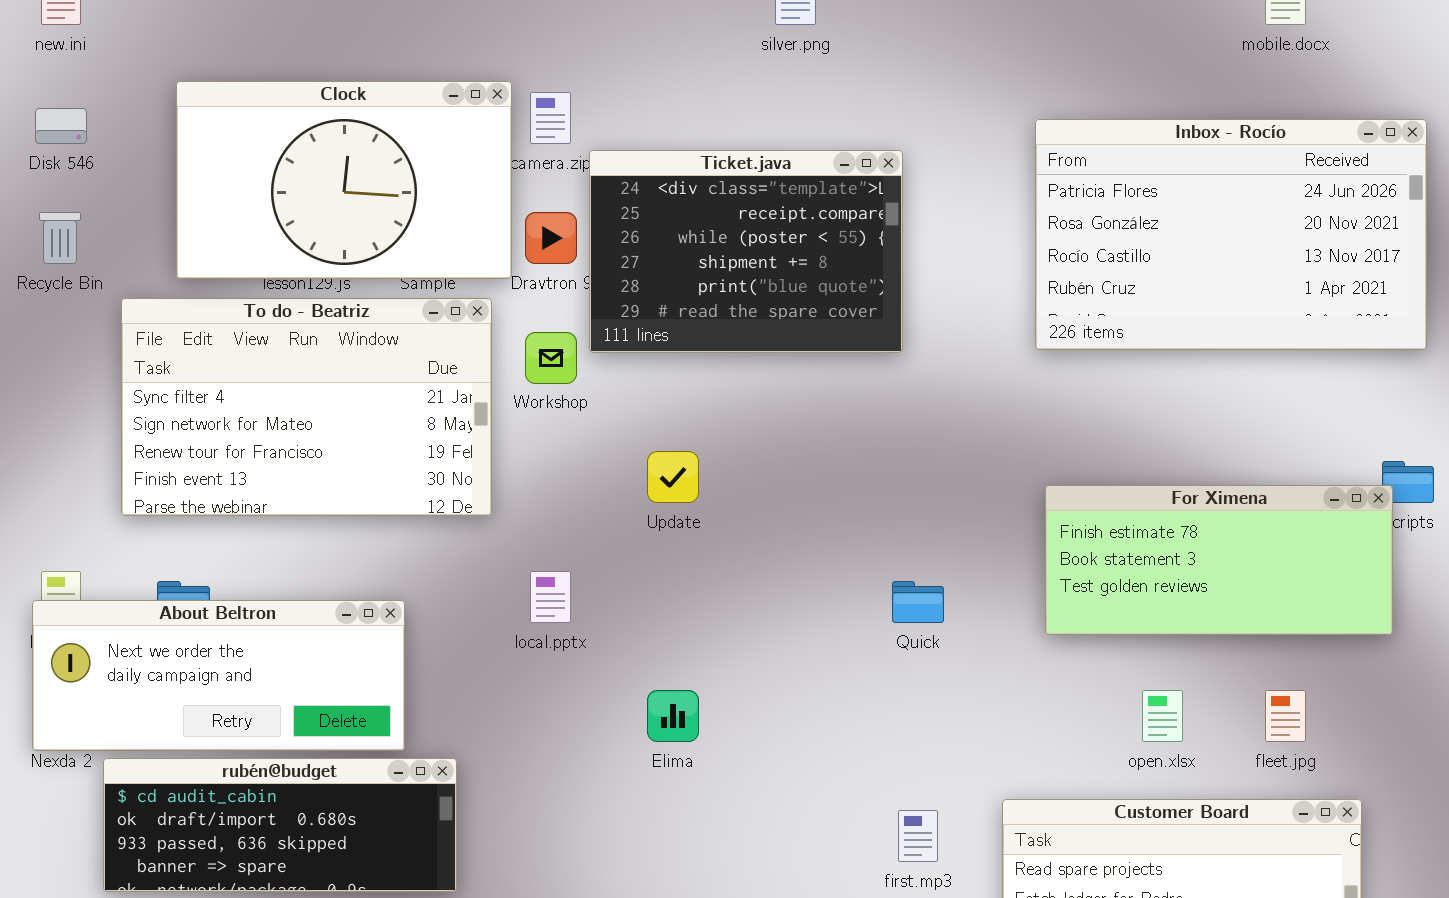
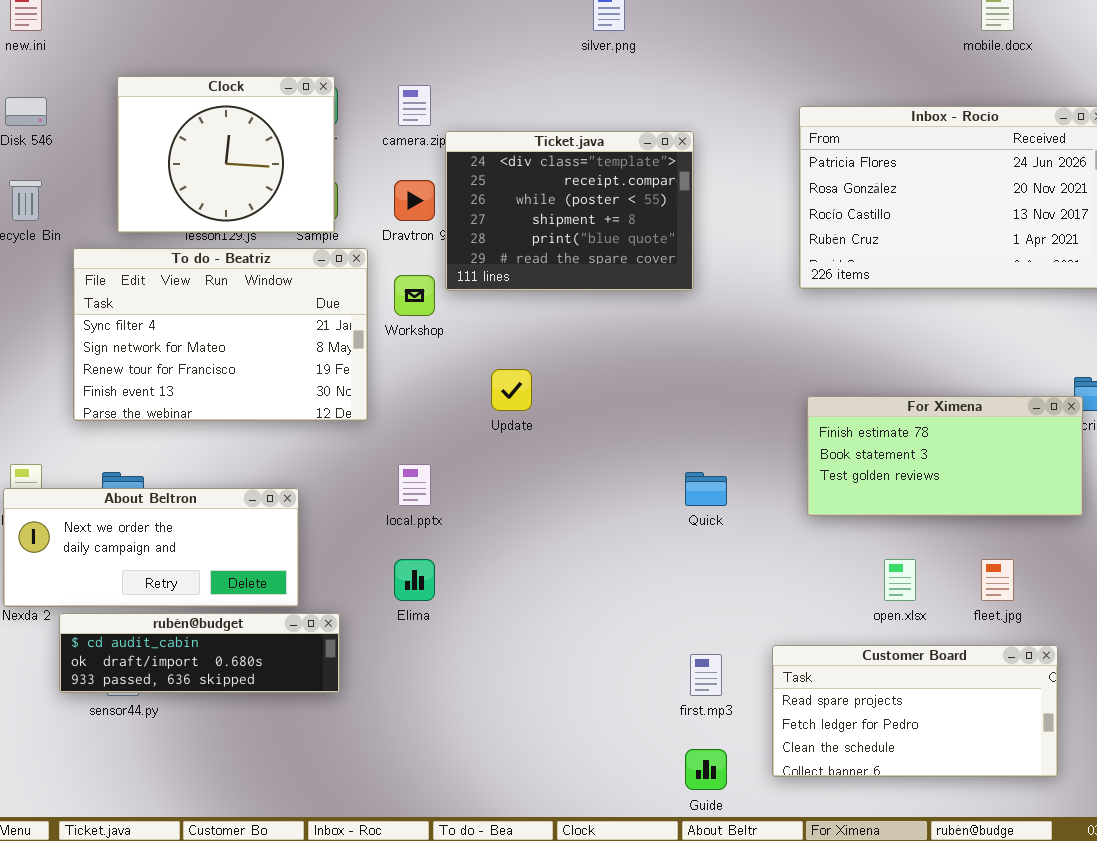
Clock: [176,81,512,279] -> [117,76,335,233], resized
Elima: [647,690,699,742] -> [394,559,435,601], moved
rubén@budget: [103,758,457,892] -> [59,613,340,693], resized

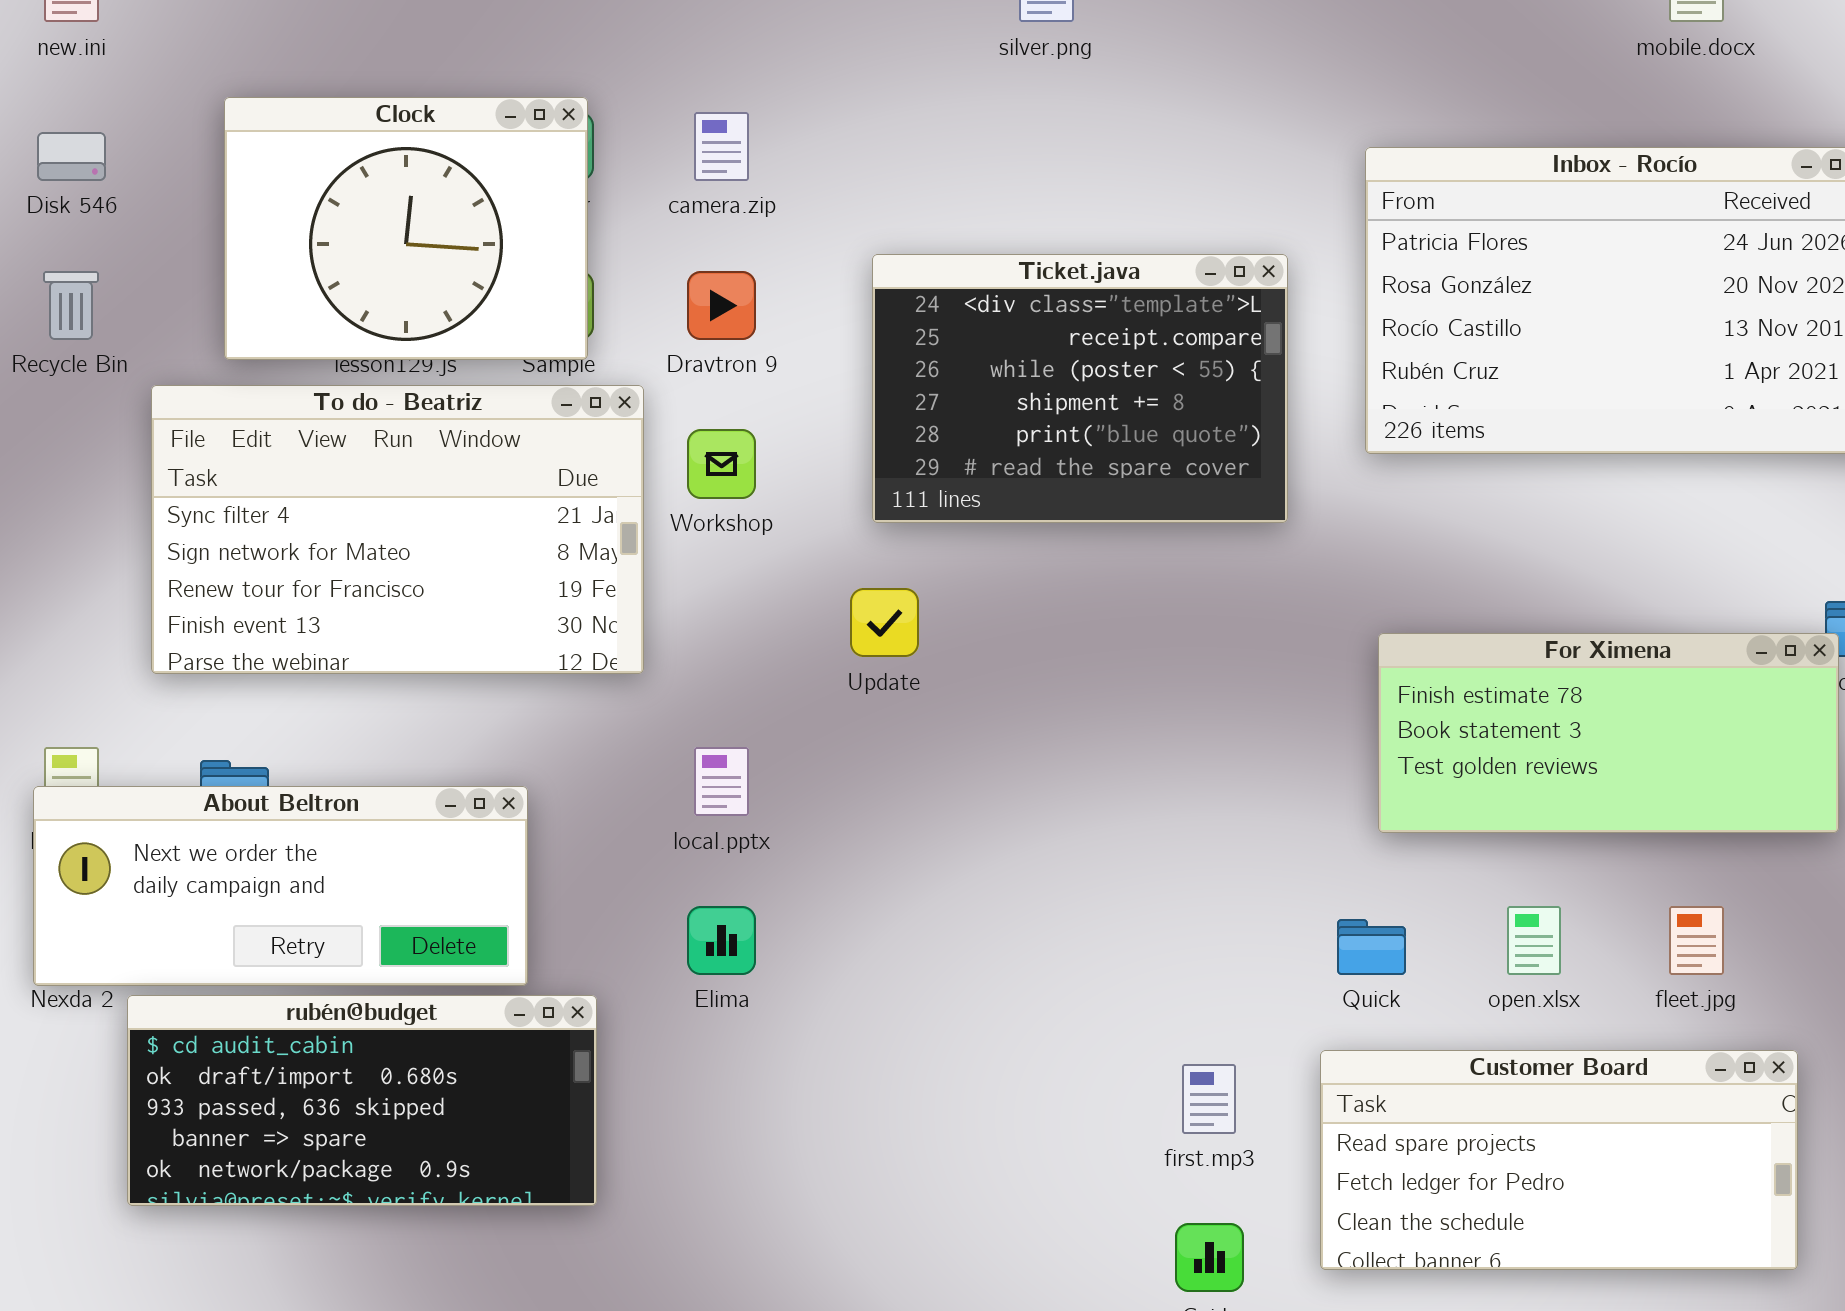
Ticket.java: [445,131,694,291] -> [872,254,1288,523], moved
Quick: [685,472,727,506] -> [1337,919,1406,975], moved
rubén@budget: [59,613,340,693] -> [127,995,597,1206], resized

